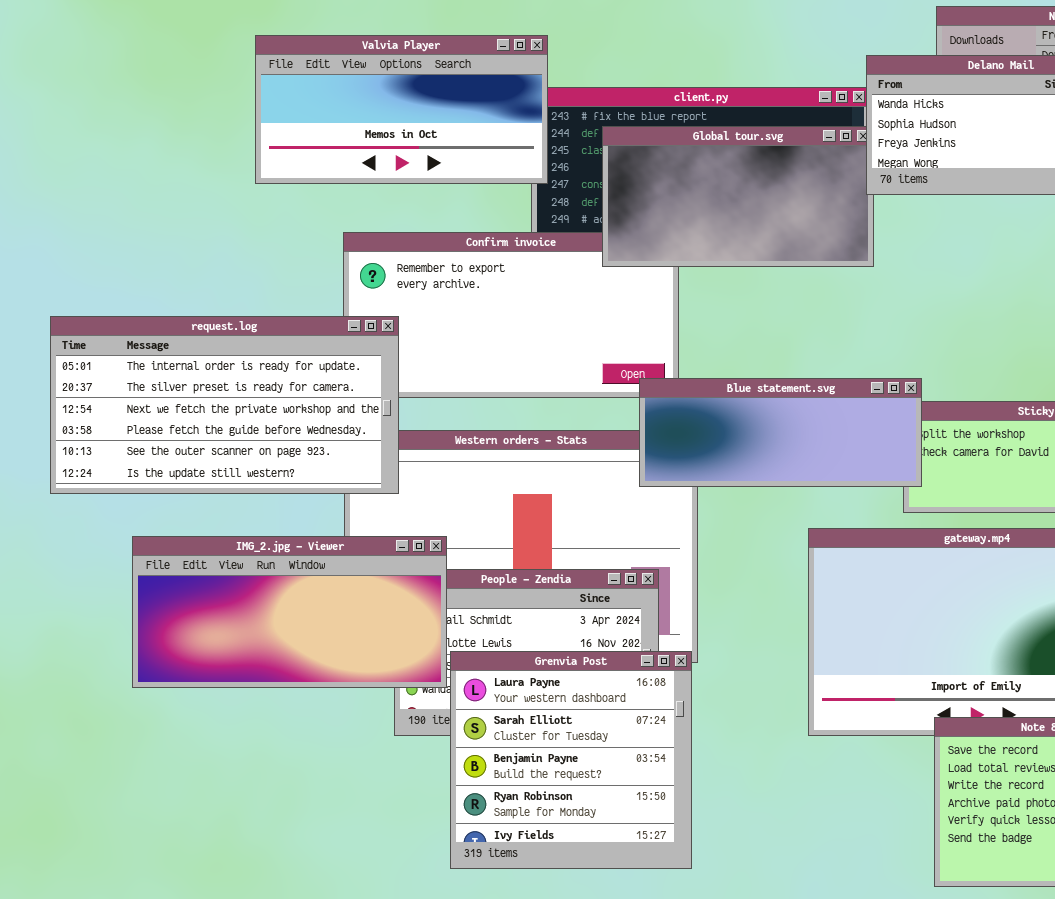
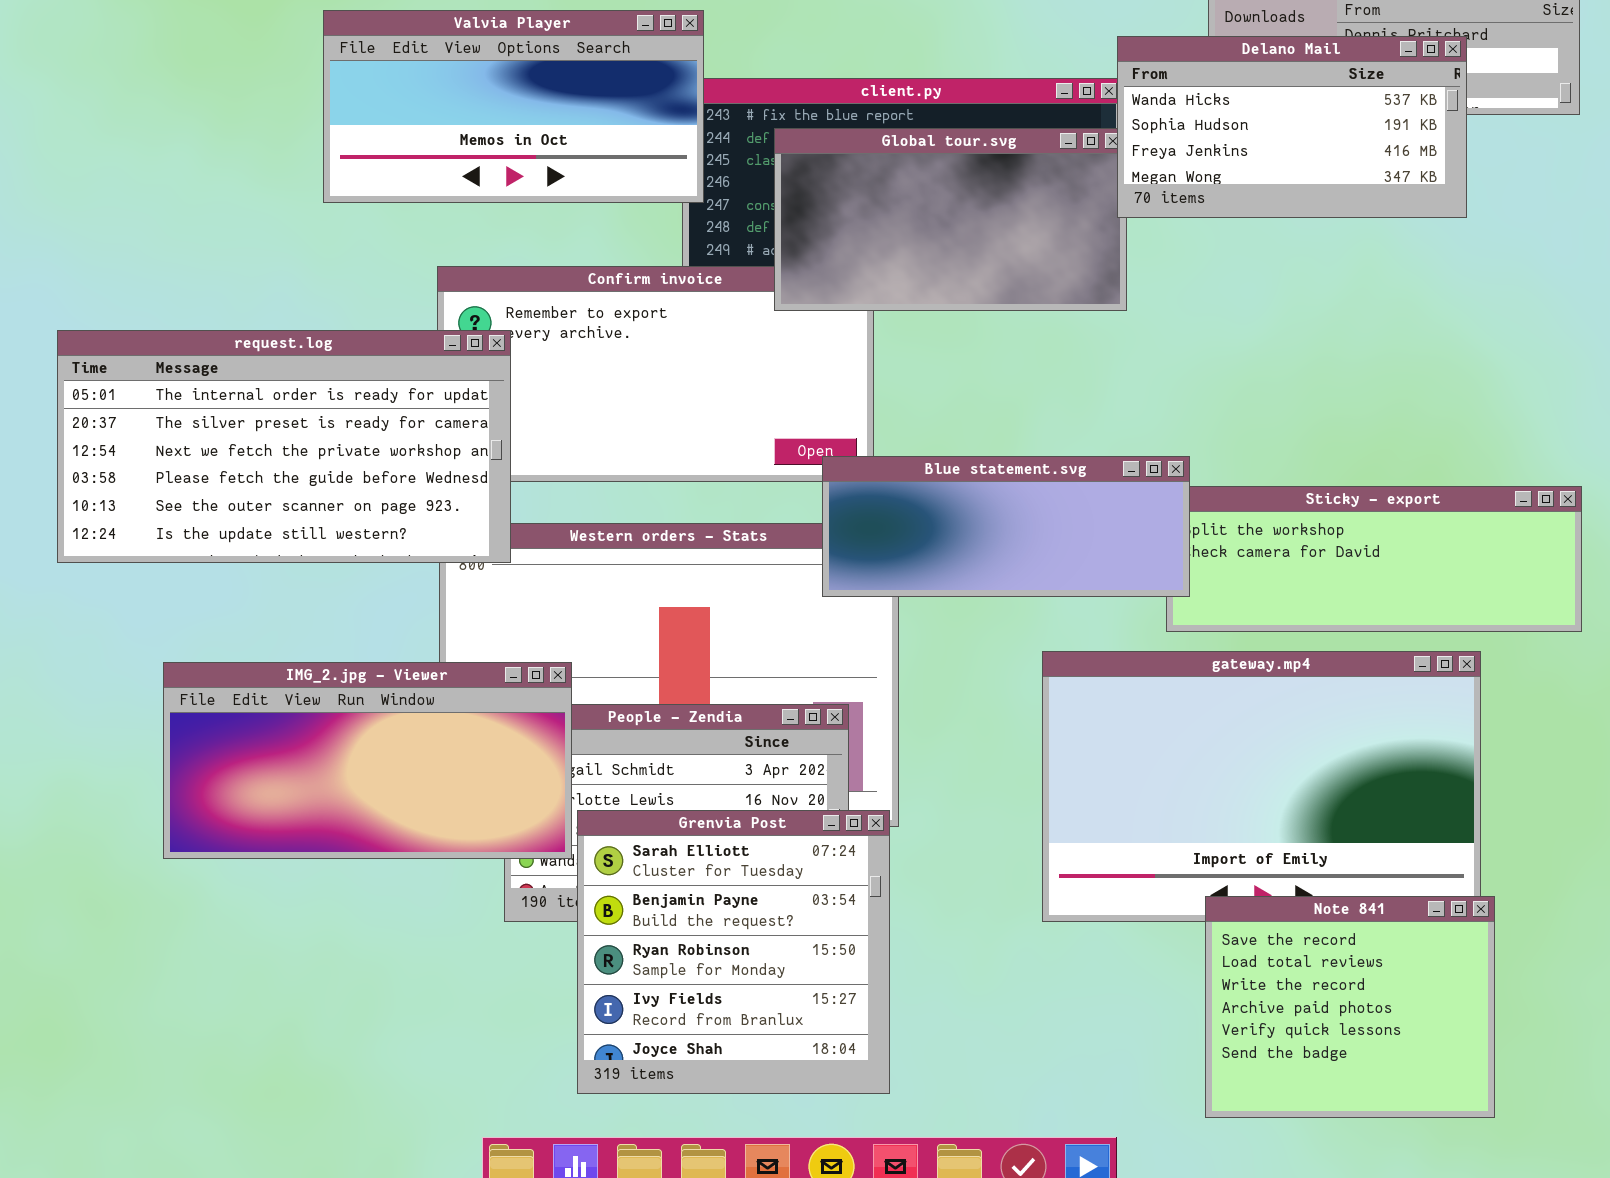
request.log: [50,316,399,494] -> [57,330,511,563], moved
Grenvia Post: [450,651,692,869] -> [577,810,890,1094], scrolled down 1 row

